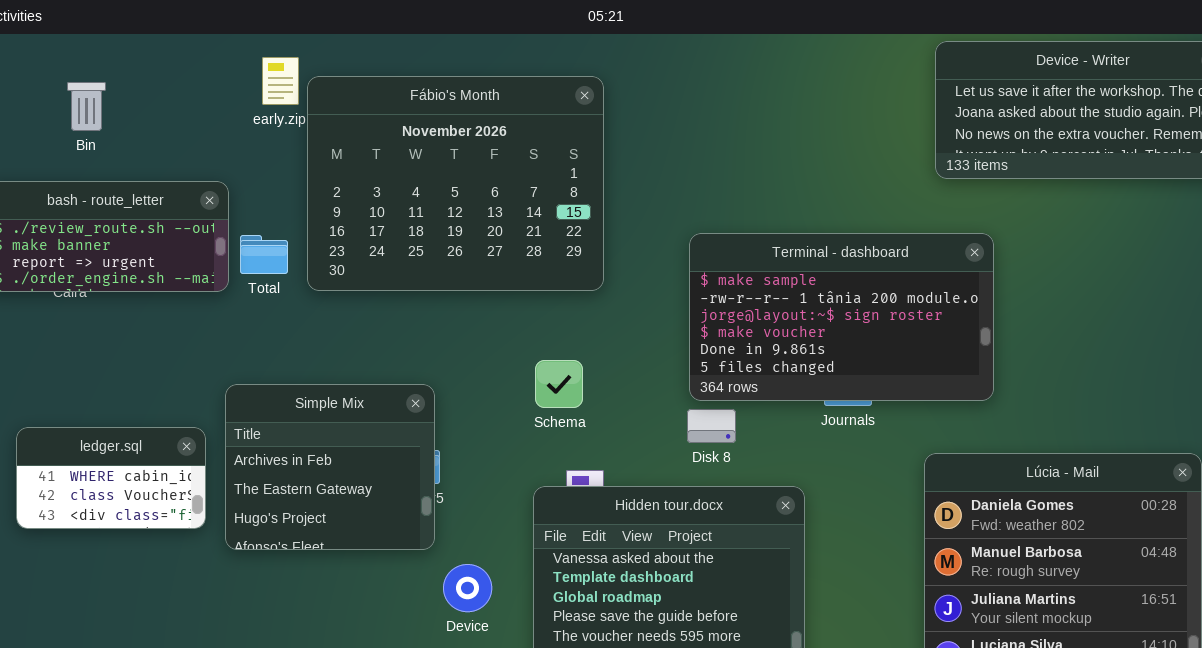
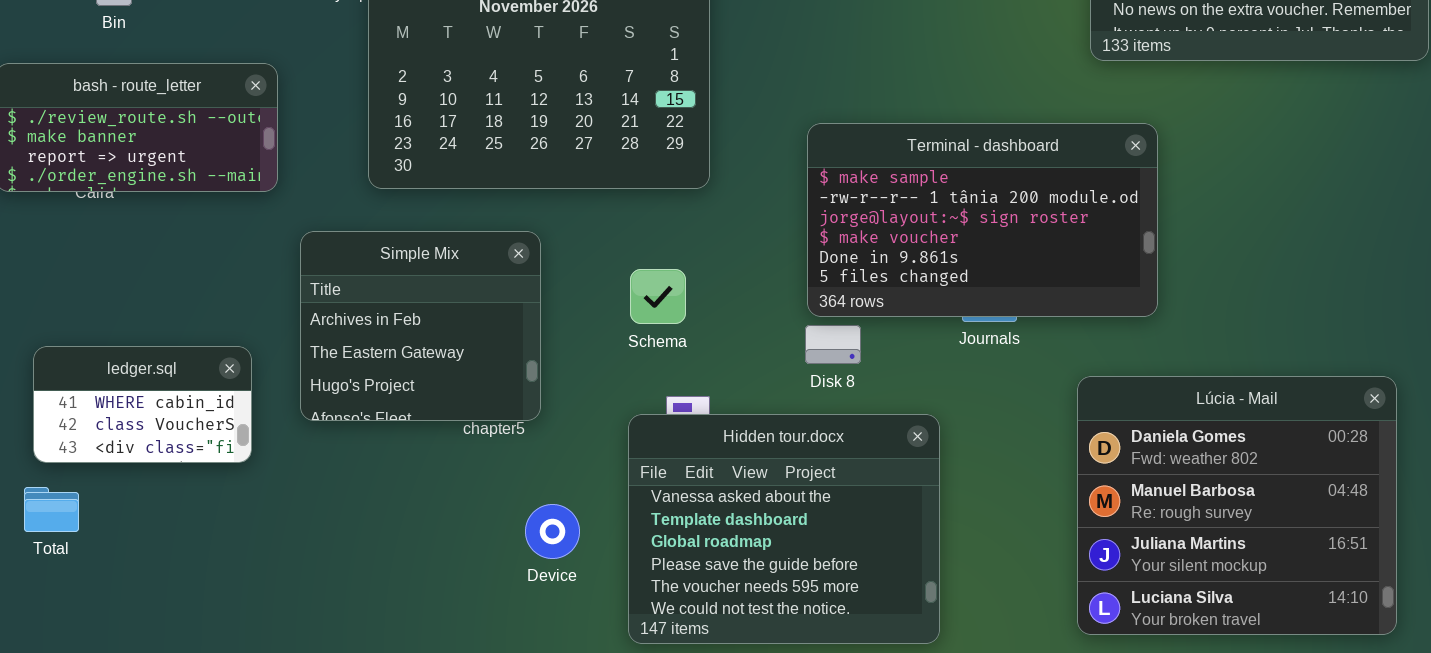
Total: [240,235,288,274] -> [24,487,79,532], moved
Simple Mix: [225,384,435,550] -> [300,231,541,421], moved

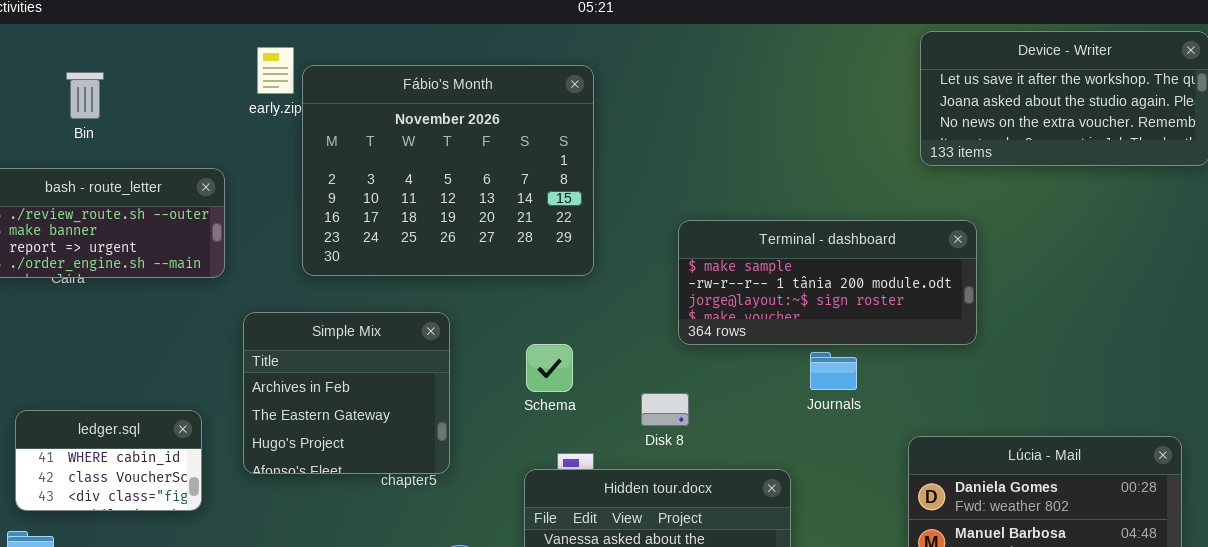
Terminal - dashboard: [807,123,1158,317] -> [678,220,977,345], resized
Disk 8: [805,325,861,364] -> [641,393,689,426], moved

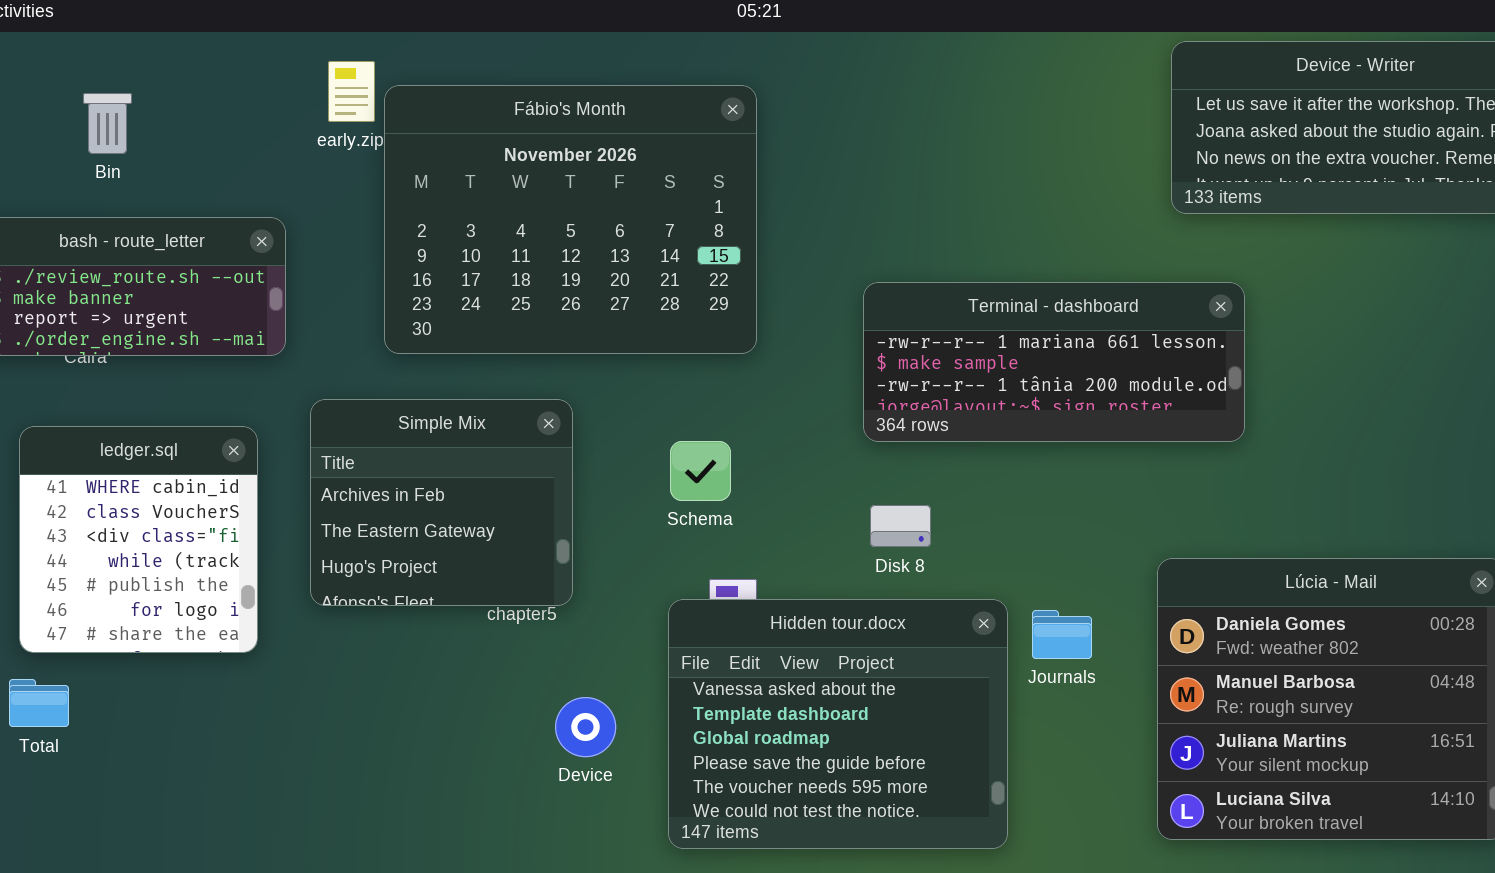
Terminal - dashboard: [678,220,977,345] -> [863,282,1245,442], scrolled up 1 row
Journals: [810,352,857,390] -> [1032,610,1092,659], moved
Disk 8: [641,393,689,426] -> [870,505,931,547], moved
ledger.sql: [15,410,202,511] -> [19,426,258,653], resized

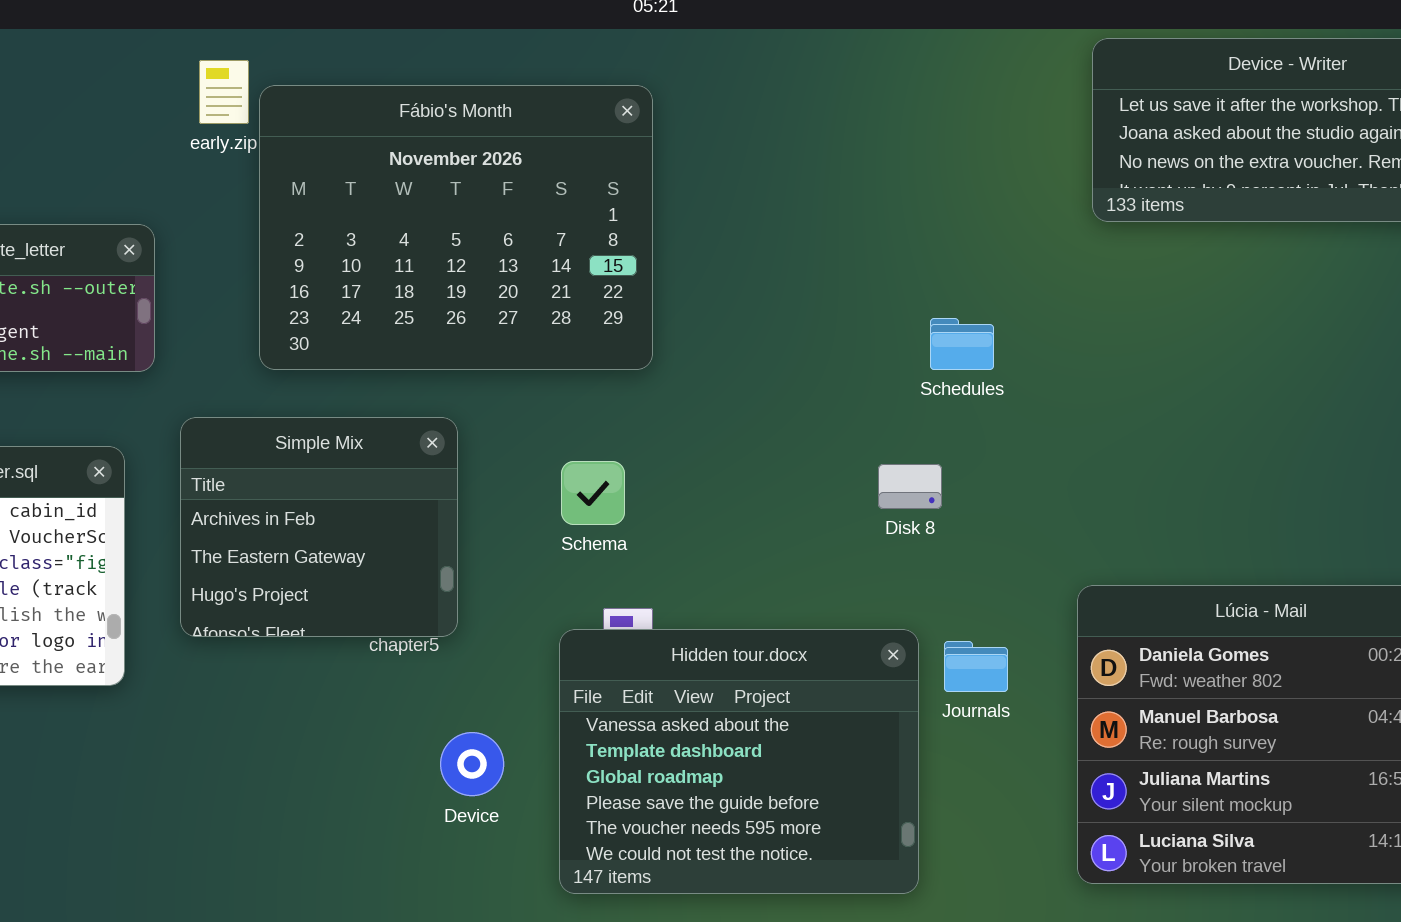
Terminal - dashboard: [863,282,1245,442] -> none, closed
Disk 8: [870,505,931,547] -> [878,464,942,509], moved

